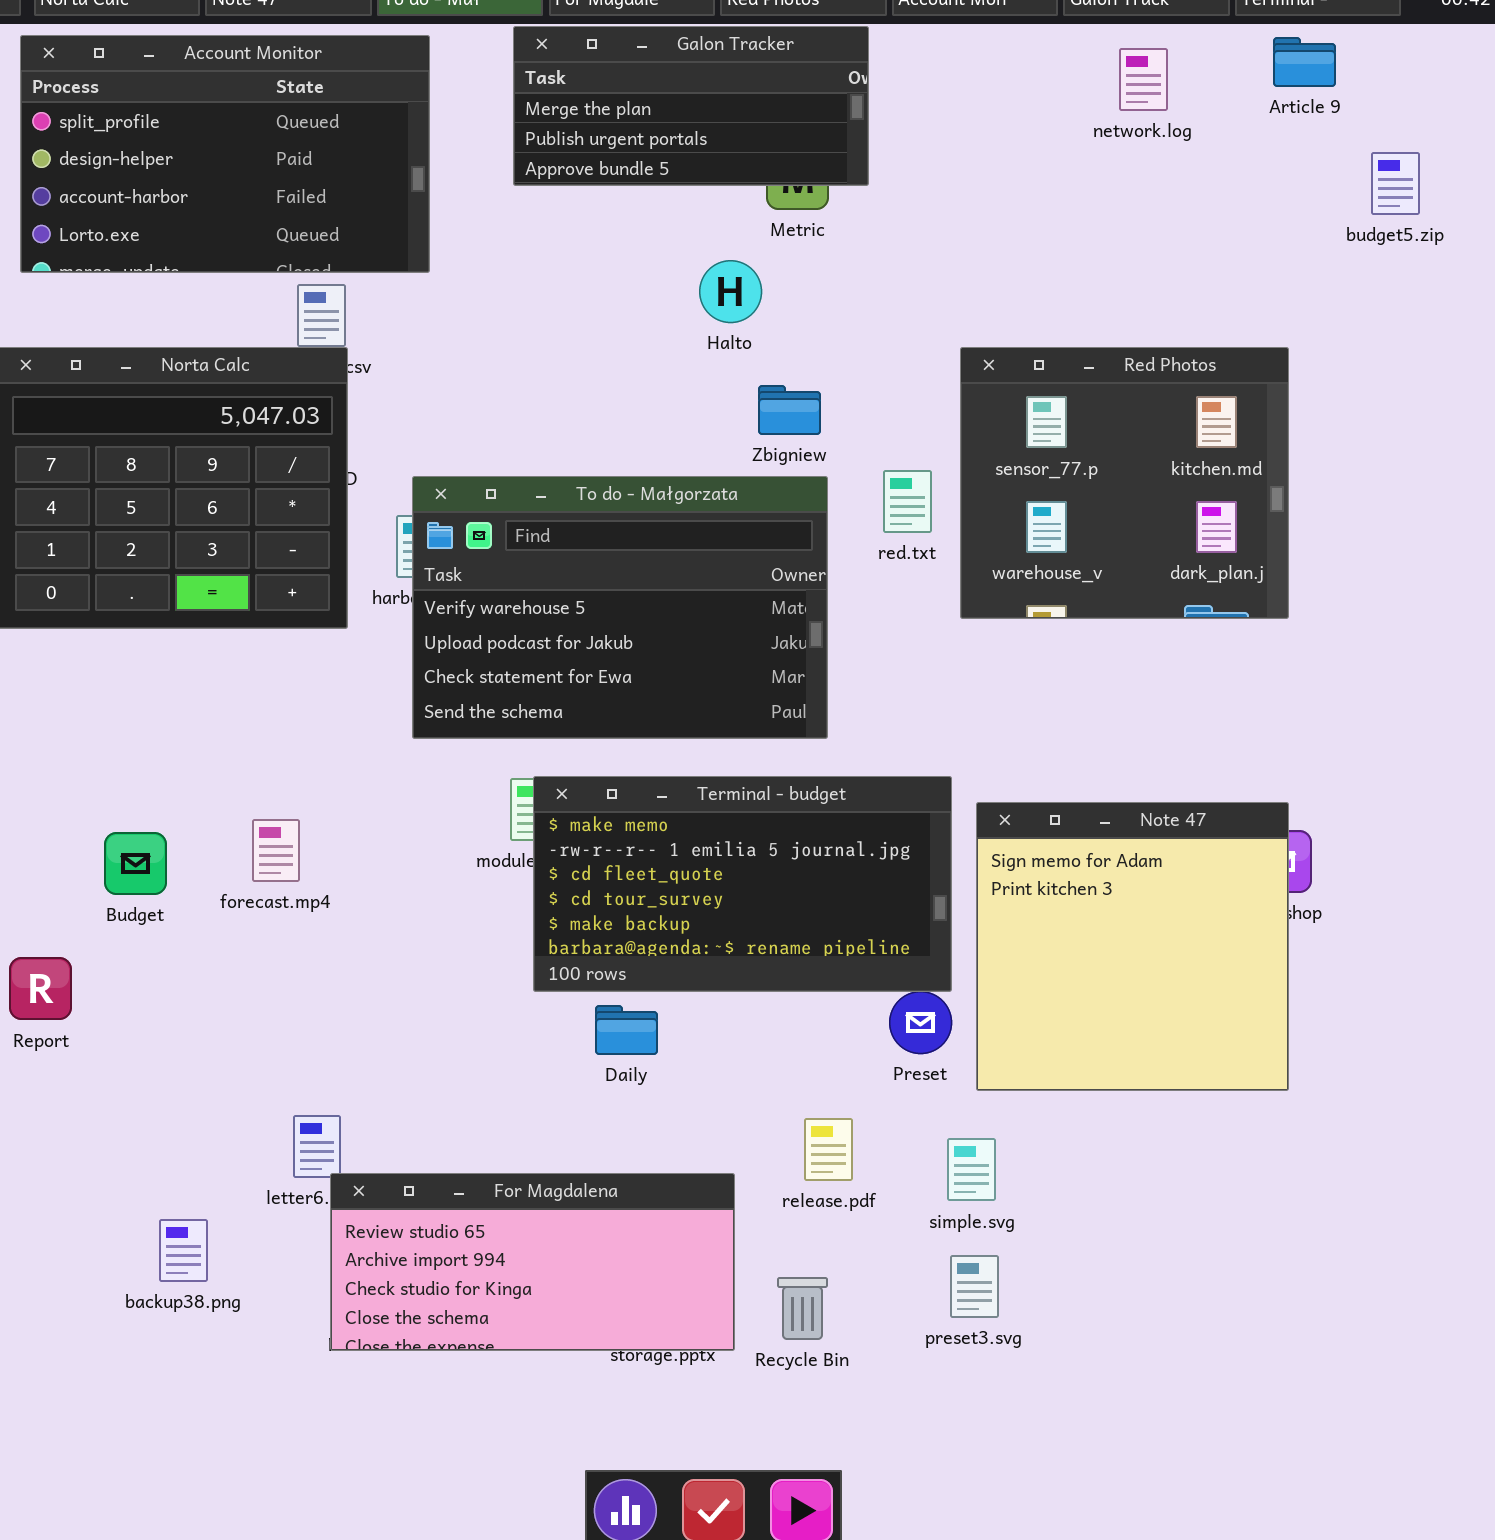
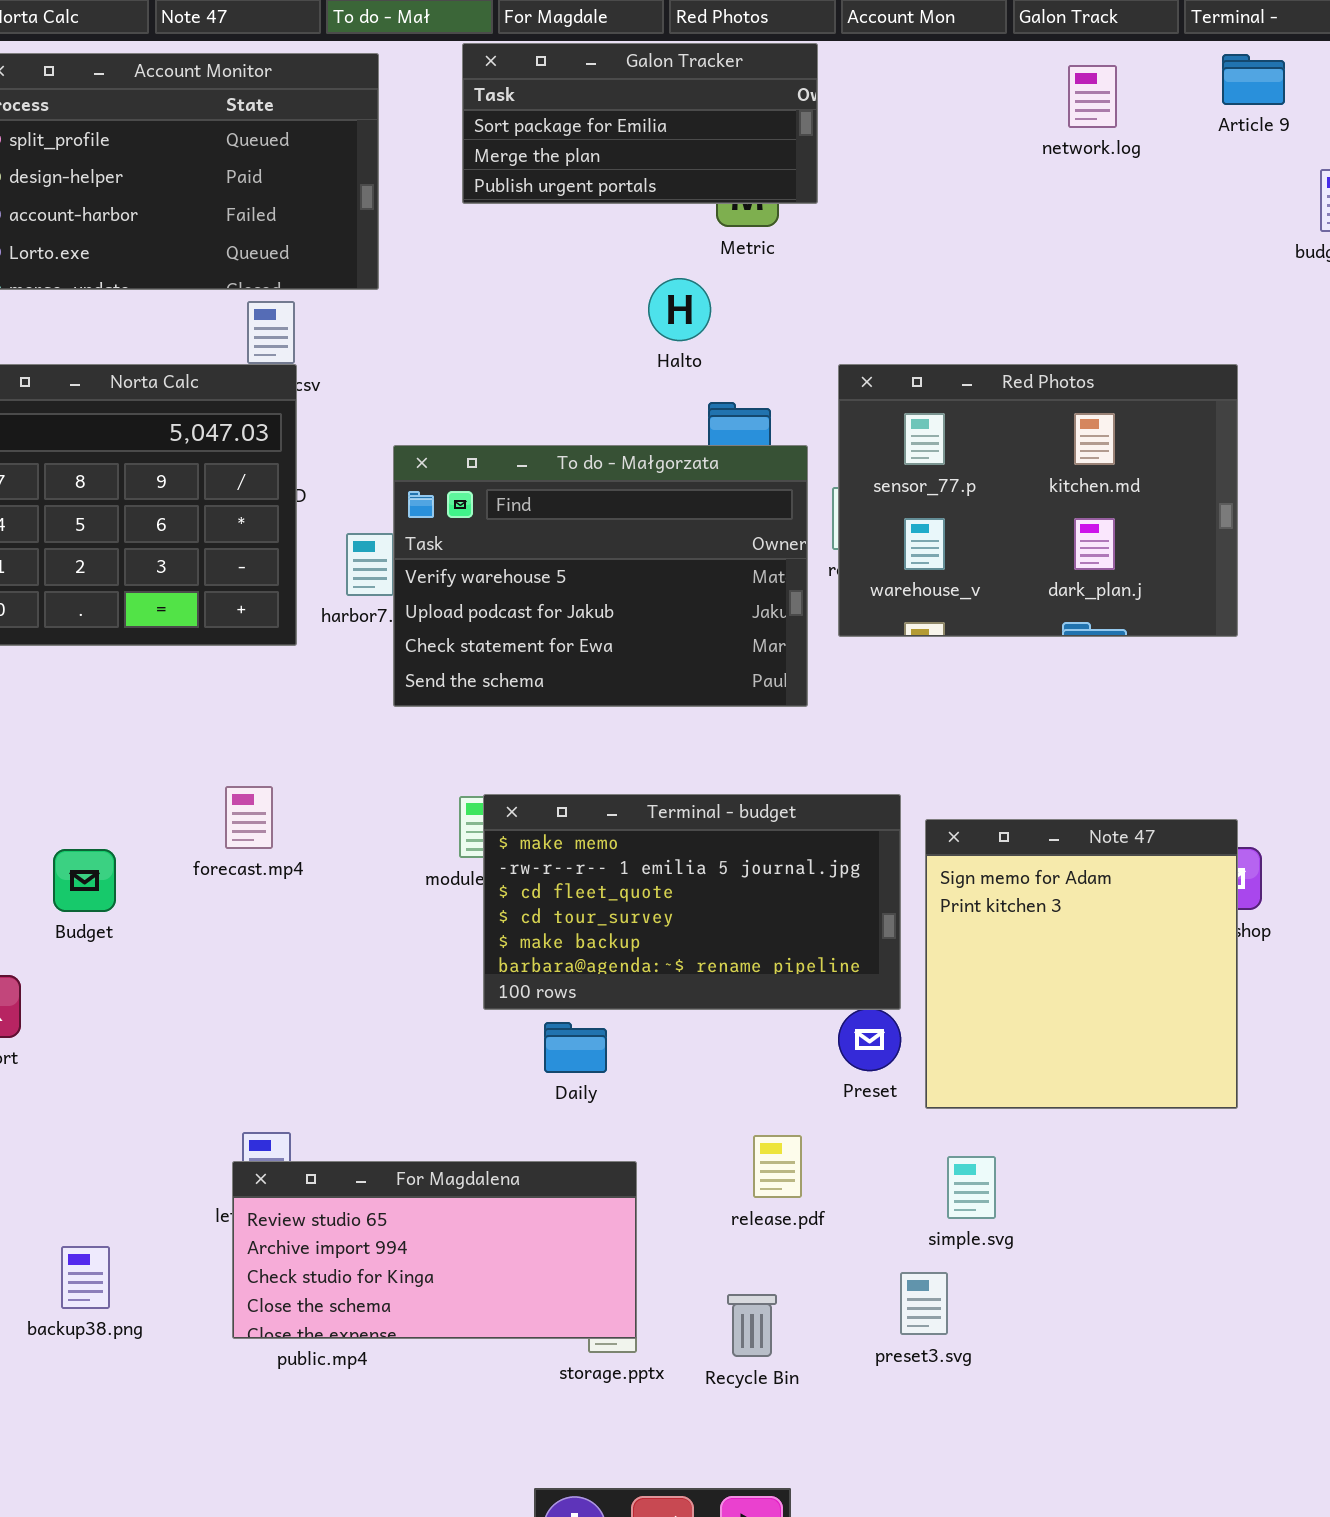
Galon Tracker: [513,26,869,186] -> [462,43,818,204], scrolled up 1 row
Red Photos: [960,347,1289,619] -> [838,364,1238,637], resized
To do - Małgorzata: [412,476,828,739] -> [393,445,808,707], moved
forecast.mp4: [252,819,300,882] -> [225,786,273,849], moved
simple.svg: [947,1138,996,1201] -> [947,1156,996,1219], moved
For Magdalena: [330,1173,735,1351] -> [232,1161,637,1339], moved
backup38.png: [159,1219,208,1282] -> [61,1246,110,1309], moved

